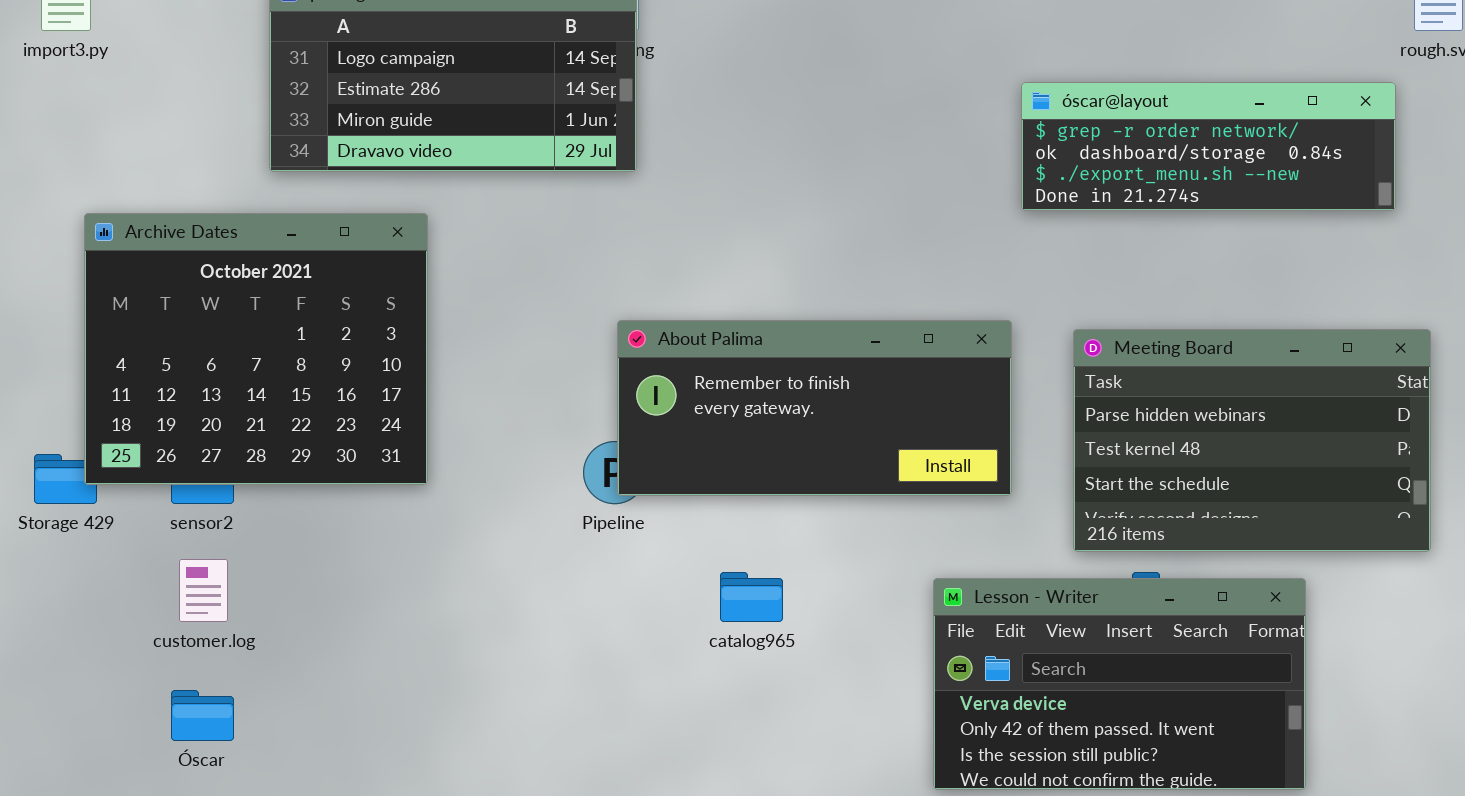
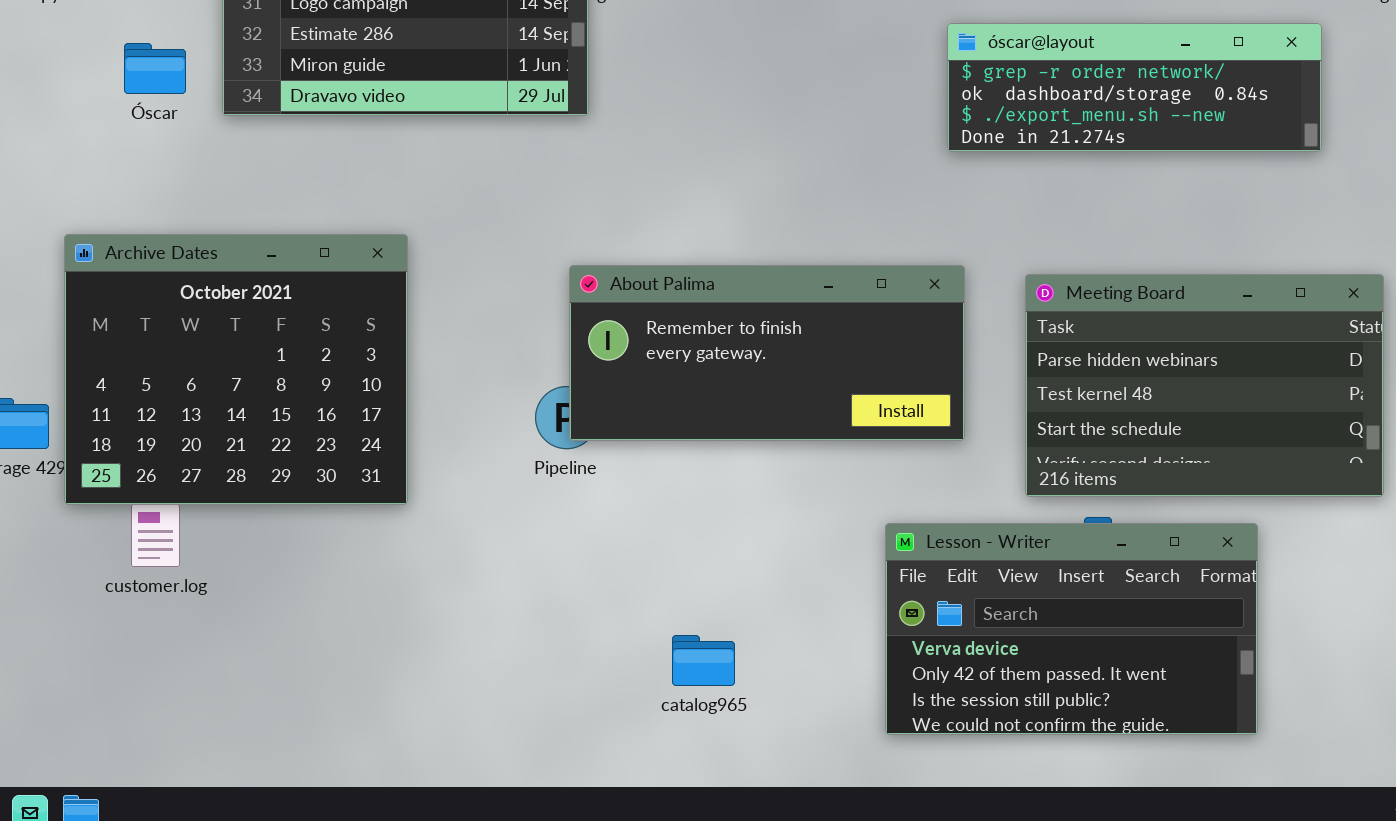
óscar@layout: [1021,82,1396,211] -> [947,23,1322,152], moved
Archive Dates: [84,213,428,485] -> [64,234,408,505], moved
catalog965: [720,572,783,622] -> [672,635,735,686], moved
Óscar: [171,690,234,741] -> [124,43,186,94], moved

